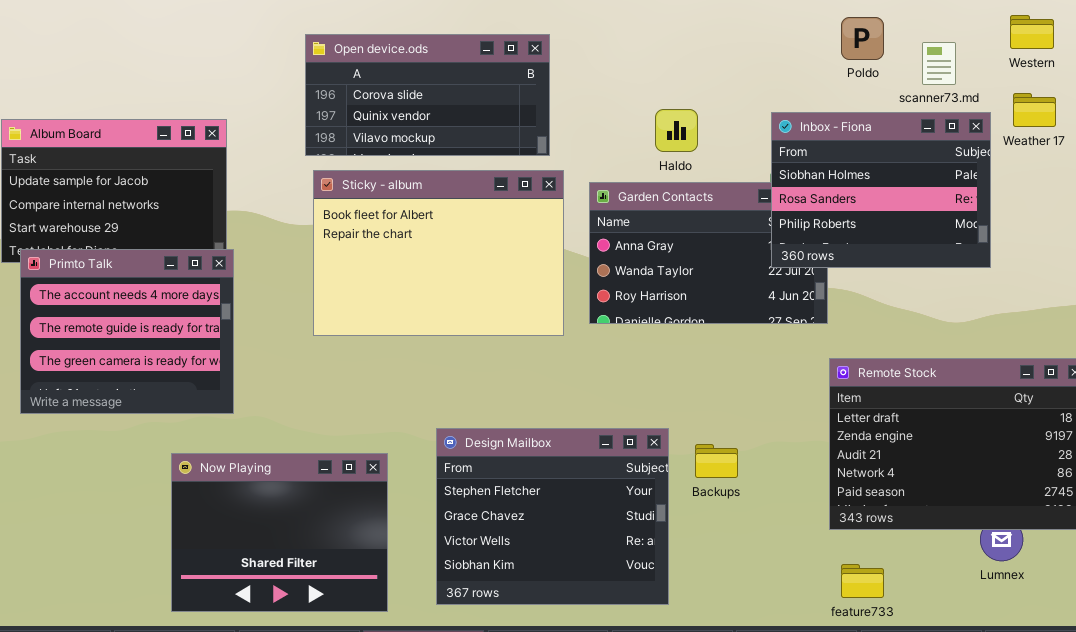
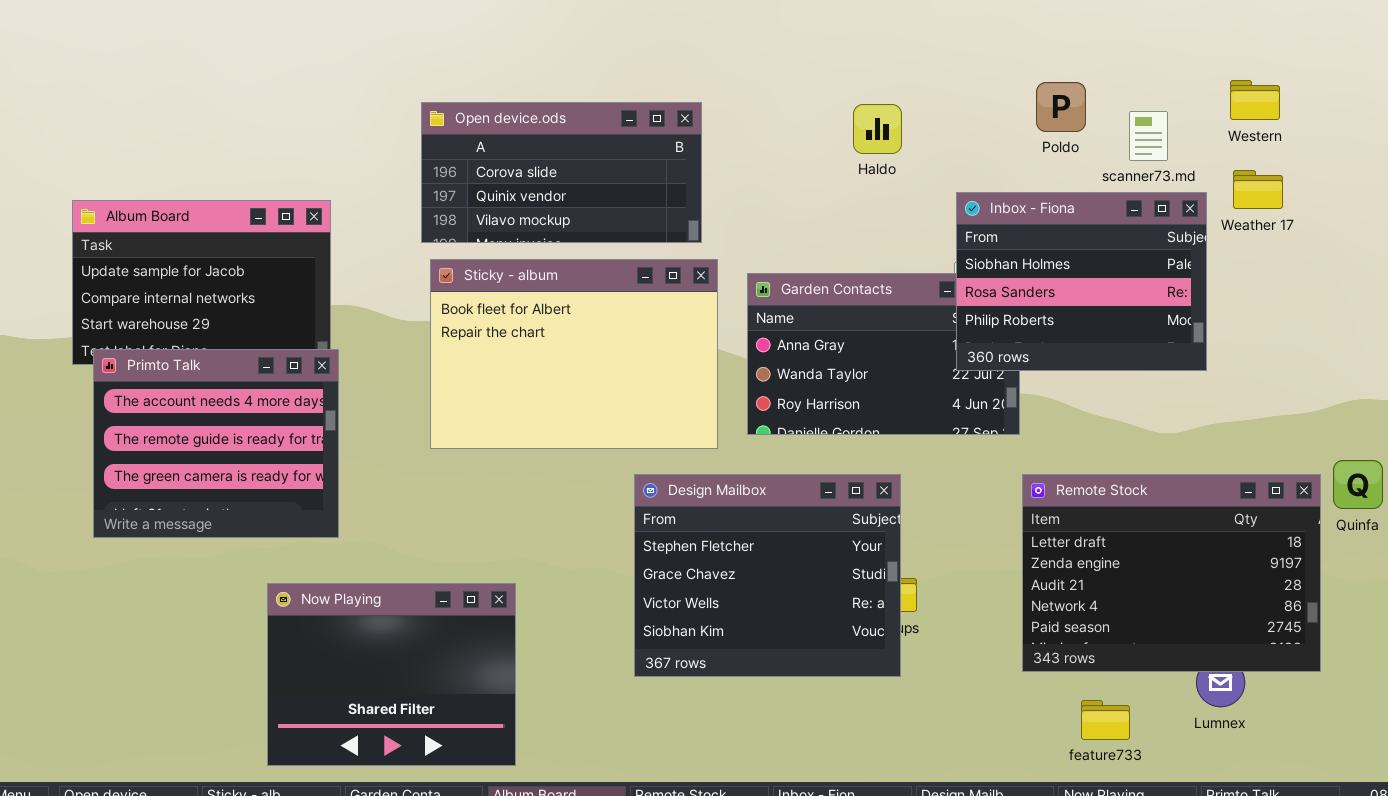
Haldo: [655,109,698,152] -> [853,104,902,154], moved
Design Mailbox: [436,428,669,605] -> [634,474,901,677], moved
feature733: [841,564,884,598] -> [1081,700,1130,740], moved

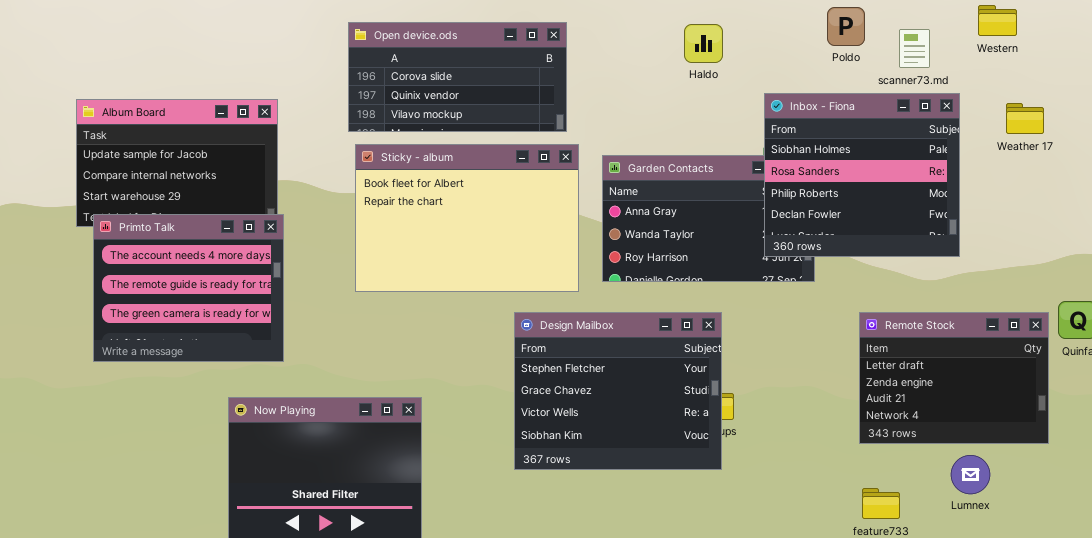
Weather 17: [1233,170,1283,209] -> [1006,103,1044,134], moved
Inbox - Fiona: [956,192,1207,371] -> [764,93,960,257], resized
Remote Stock: [1022,474,1321,672] -> [859,312,1049,444], resized

